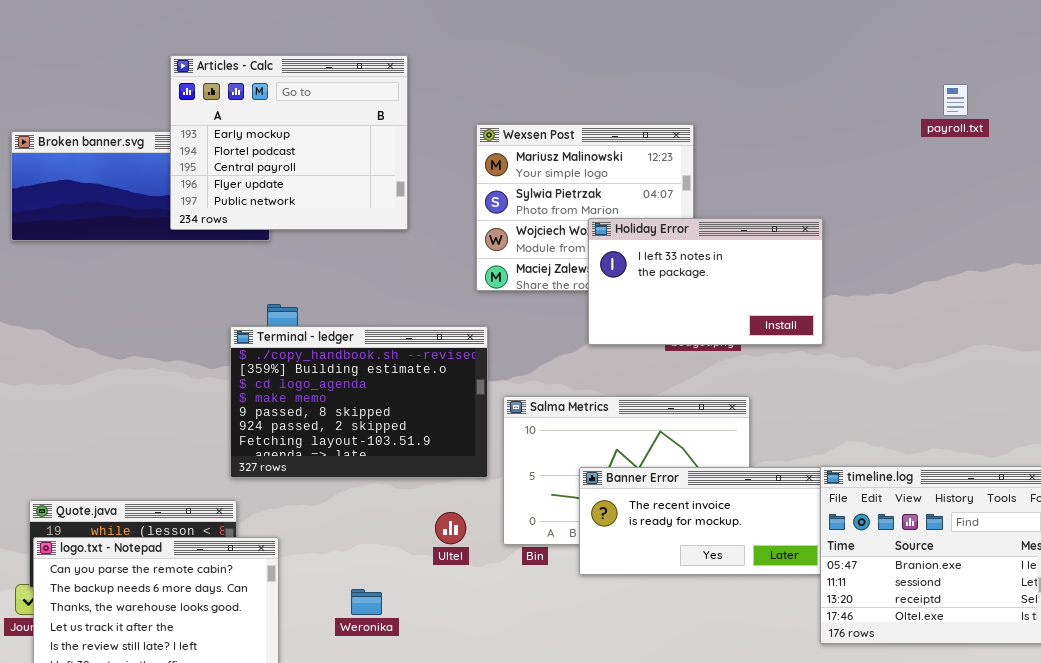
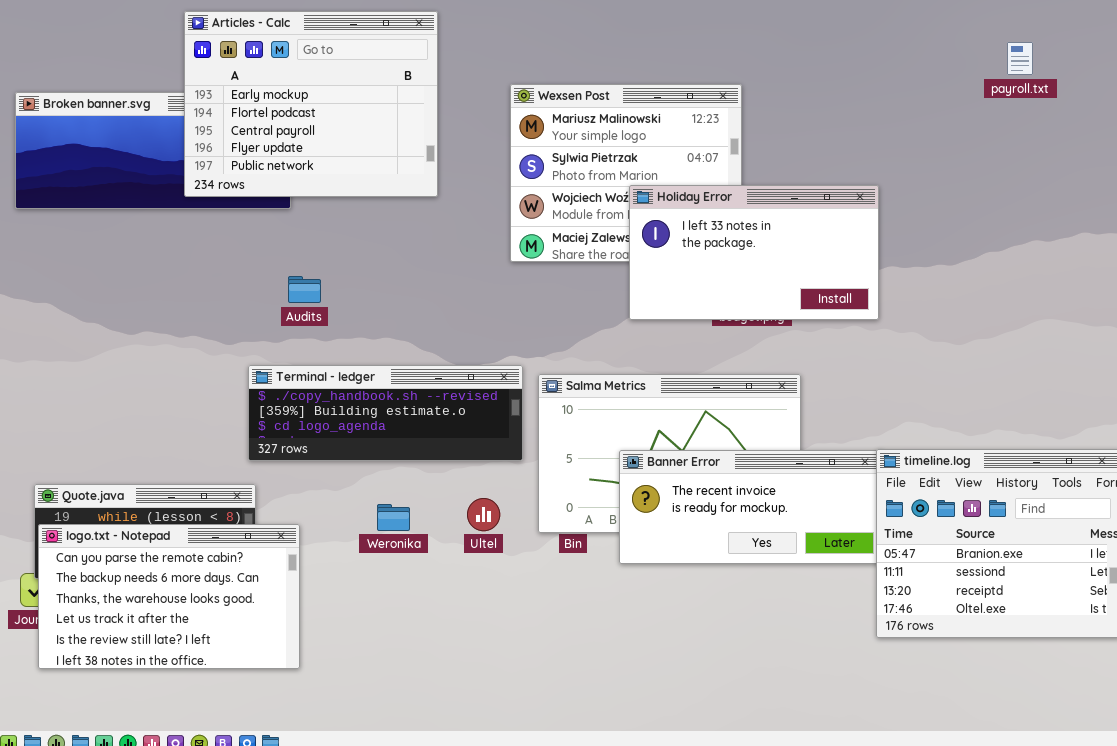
Terminal - ledger: [230,326,488,478] -> [248,365,523,461], resized
Weronika: [351,589,382,615] -> [377,504,410,531], moved

